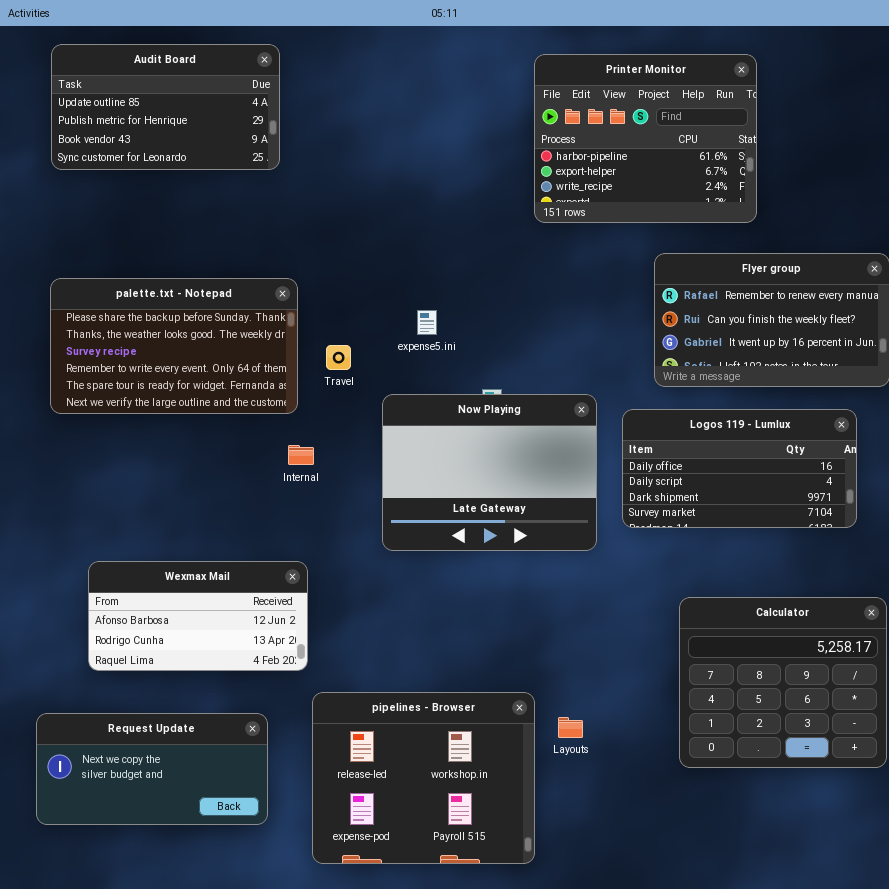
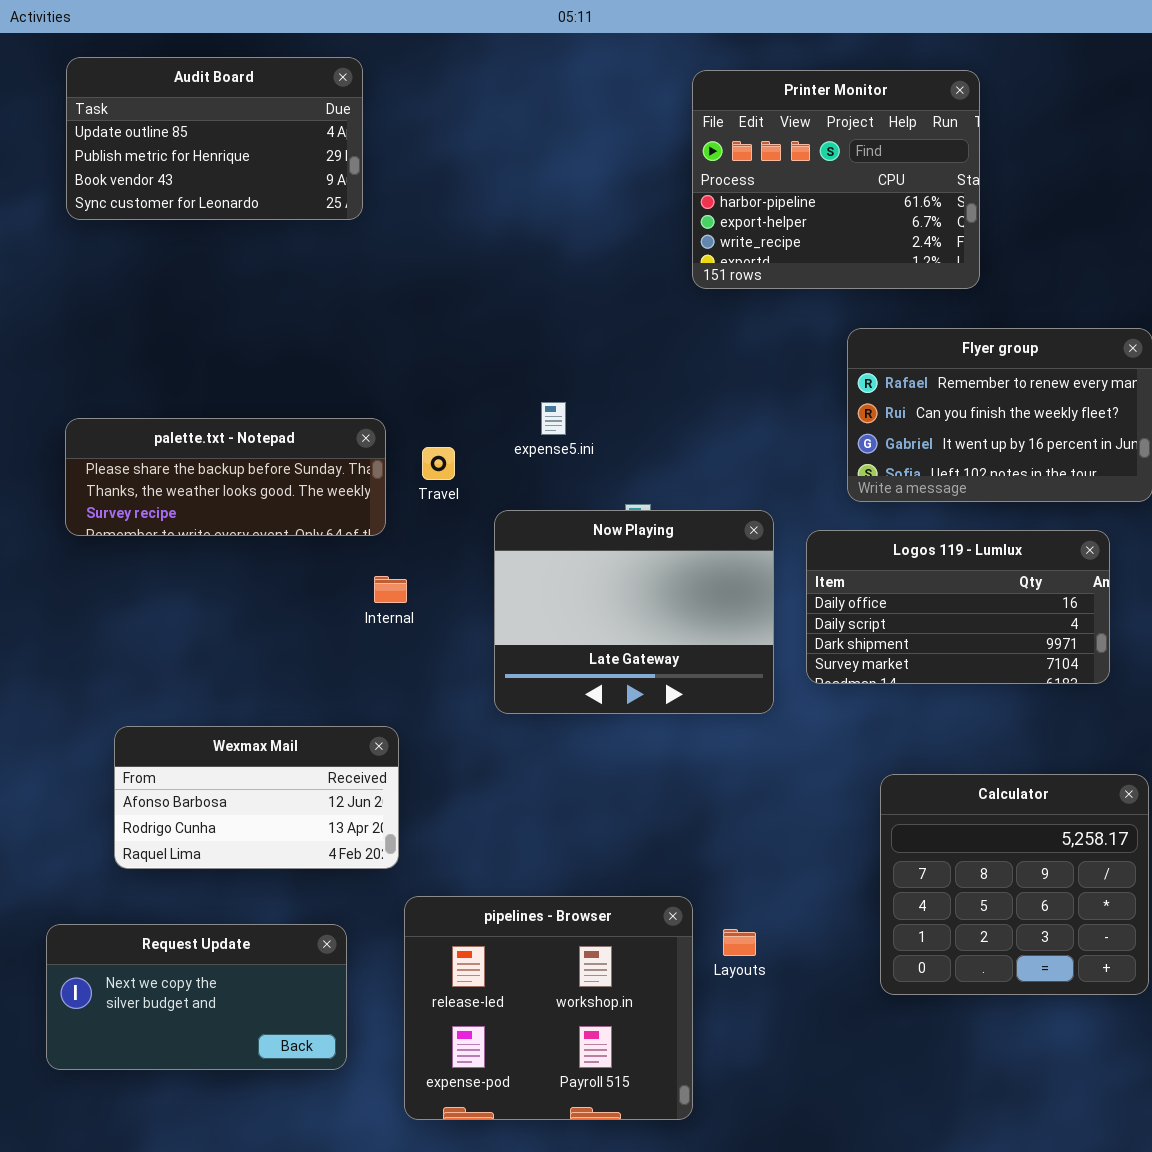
palette.txt - Notepad: [50,278,298,414] -> [65,418,386,536], resized

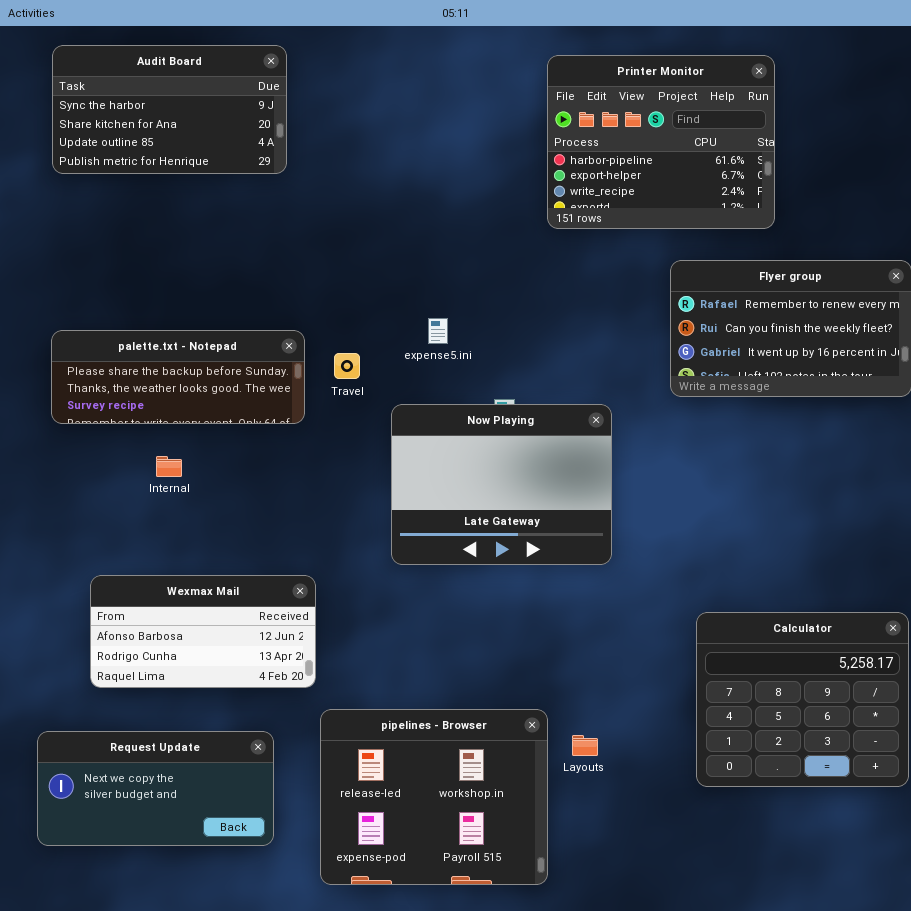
Audit Board: [66,57,363,220] -> [52,45,287,174], scrolled up 2 rows
Logos 119 - Lumlux: [806,530,1110,684] -> none, closed
Internal: [374,576,407,603] -> [156,456,182,477], moved

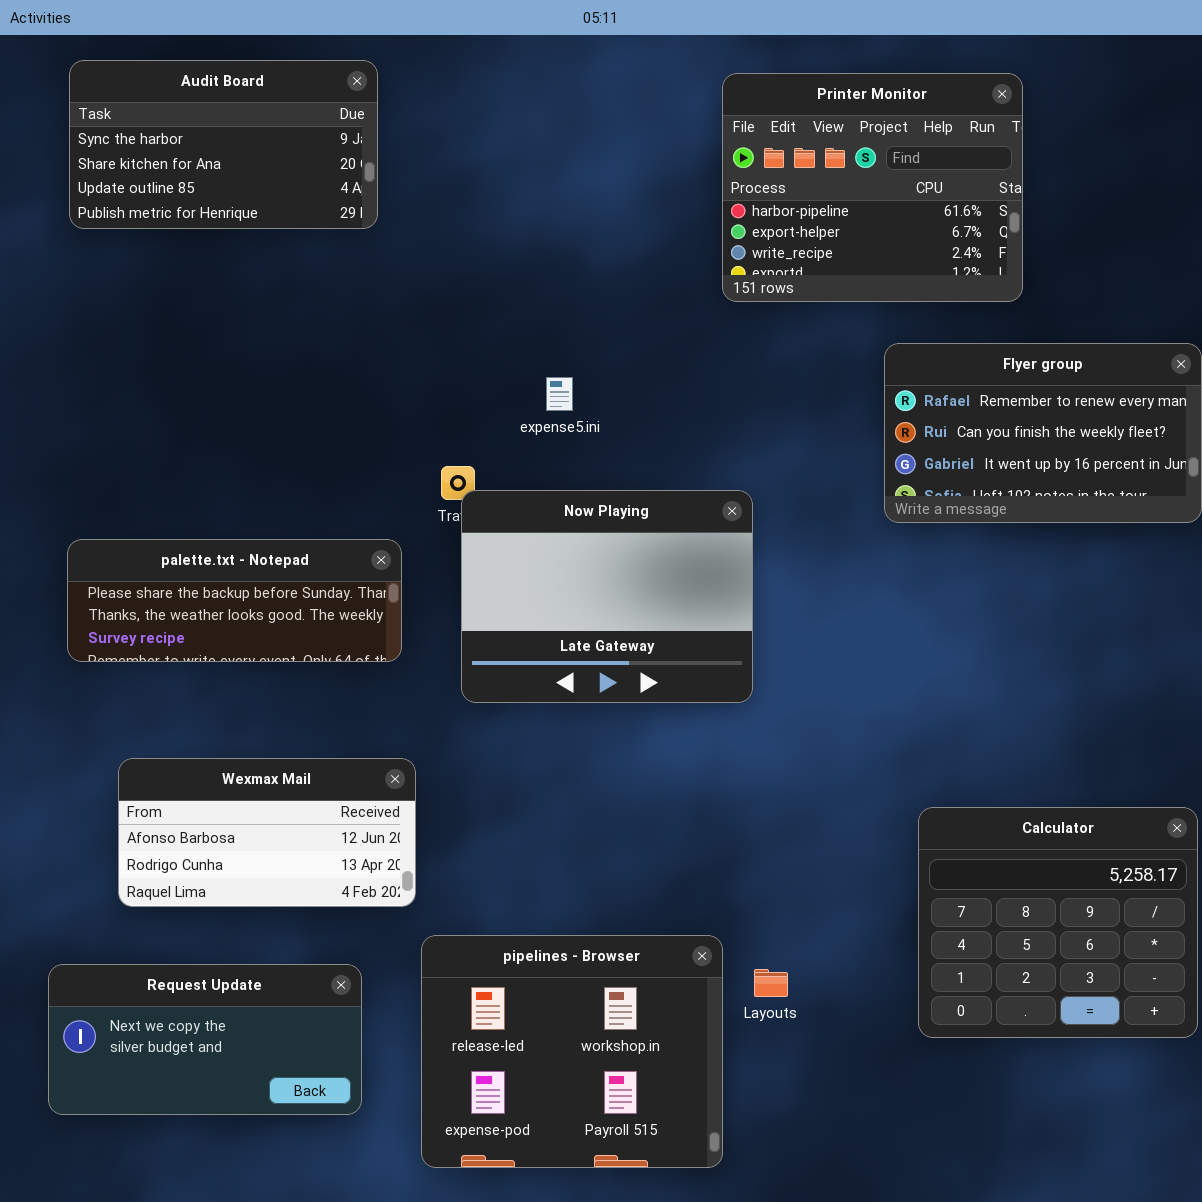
expense5.ini: [428,318,448,344] -> [546,377,573,411], moved
palette.txt - Notepad: [51,330,305,424] -> [67,539,402,662], moved
Now Playing: [391,404,612,565] -> [461,490,753,703], moved

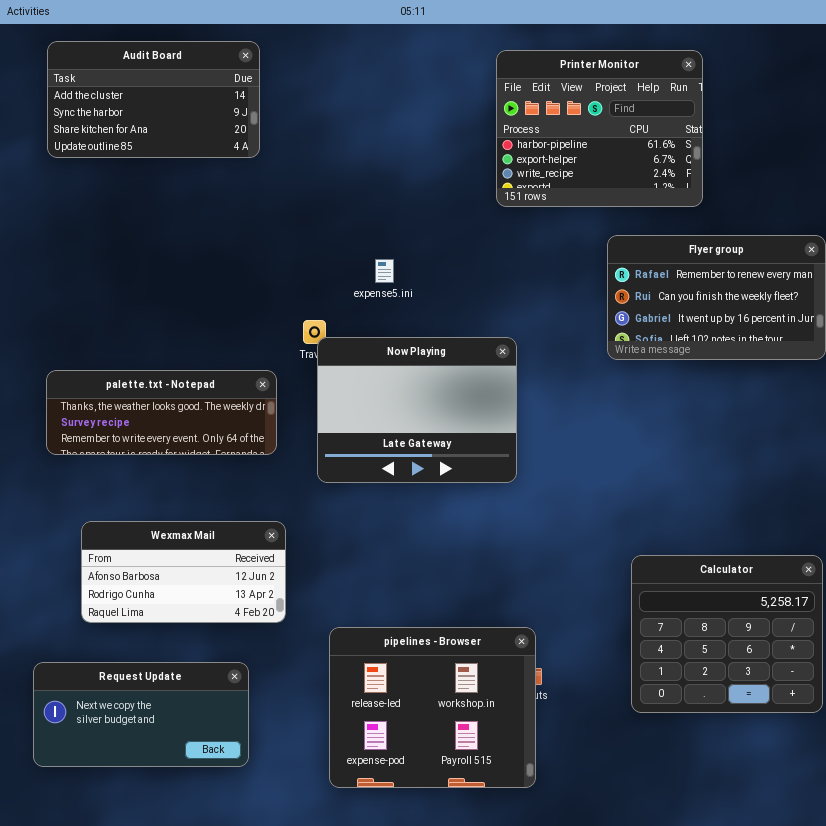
Audit Board: [69,60,378,229] -> [47,41,260,158], scrolled up 1 row
palette.txt - Notepad: [67,539,402,662] -> [46,370,277,455], scrolled down 1 row
pipelines - Browser: [421,935,723,1168] -> [329,627,536,788], moved

